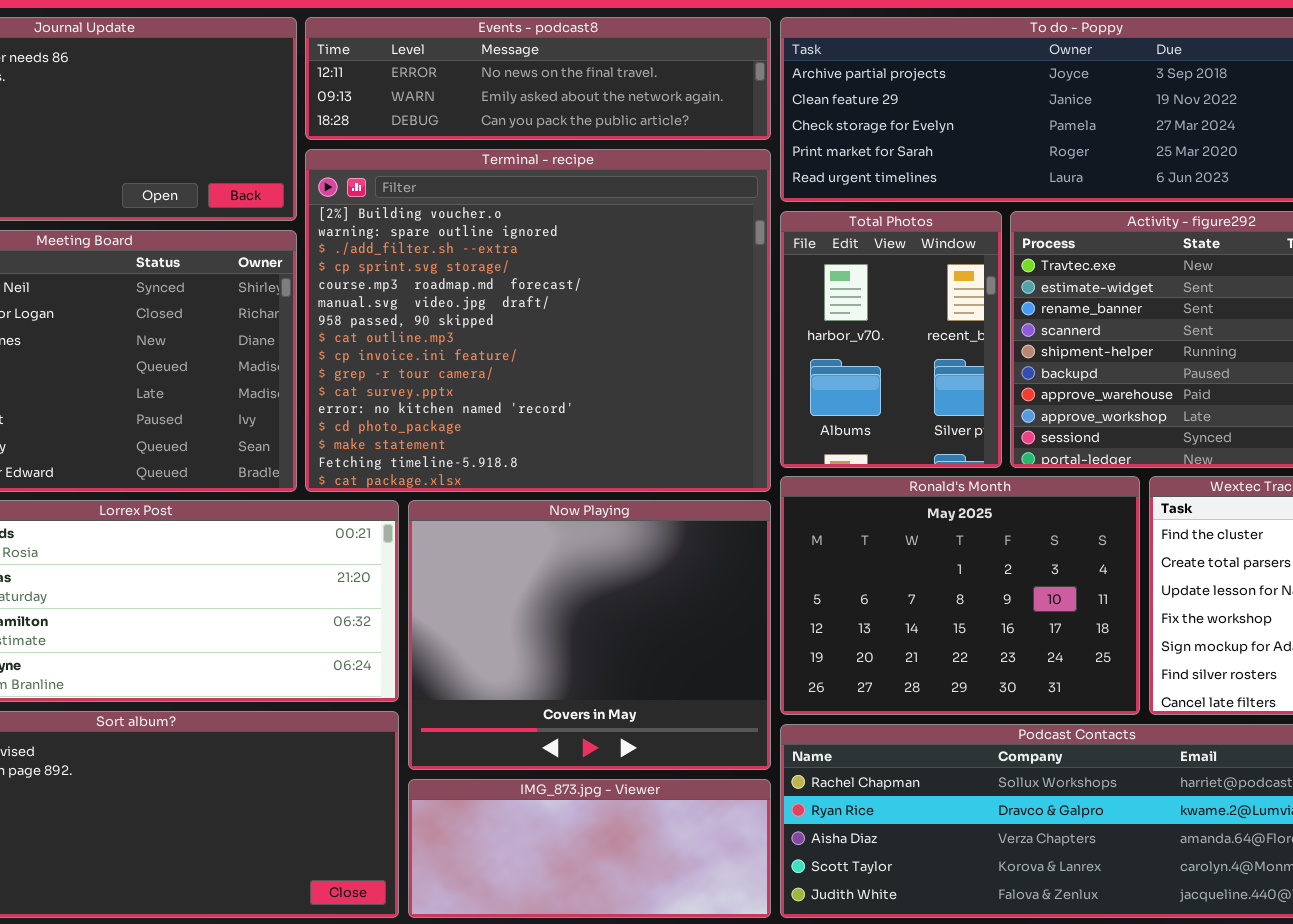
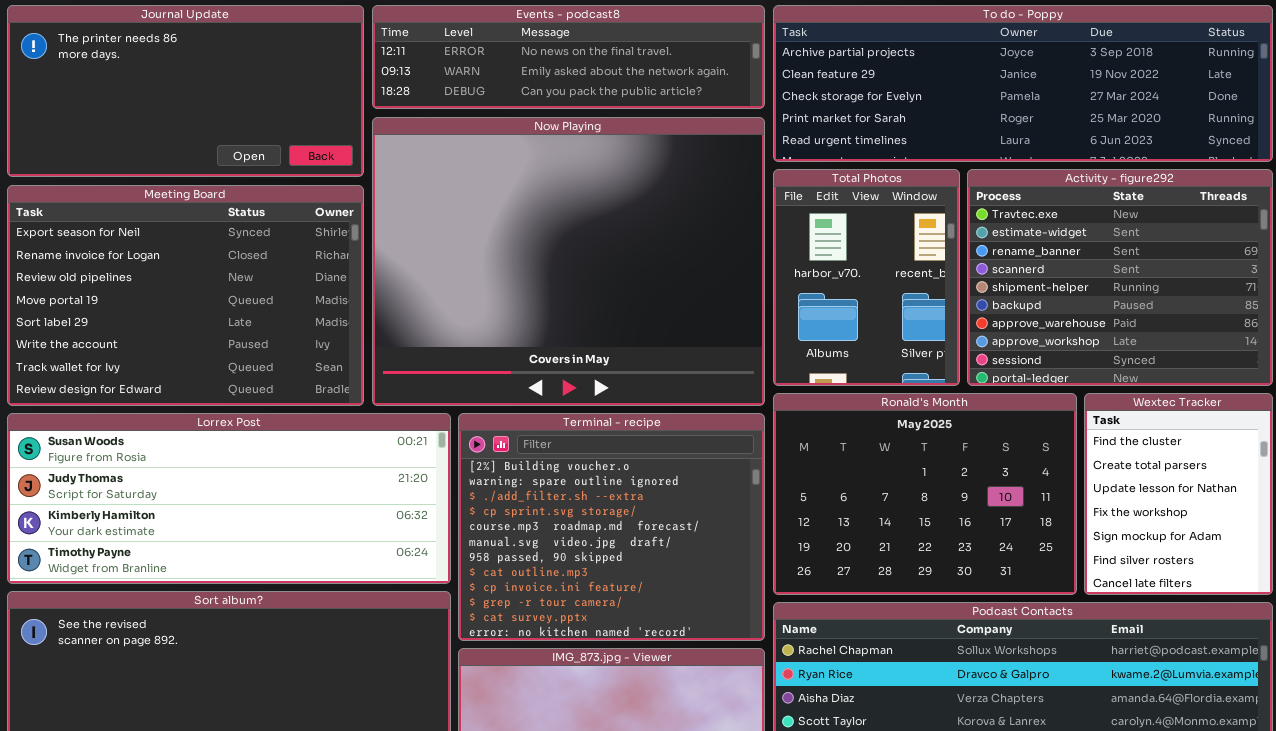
Terminal - recipe: [305,149,771,492] -> [458,413,765,641], moved, resized
Now Playing: [408,500,771,770] -> [372,117,765,406], moved, resized

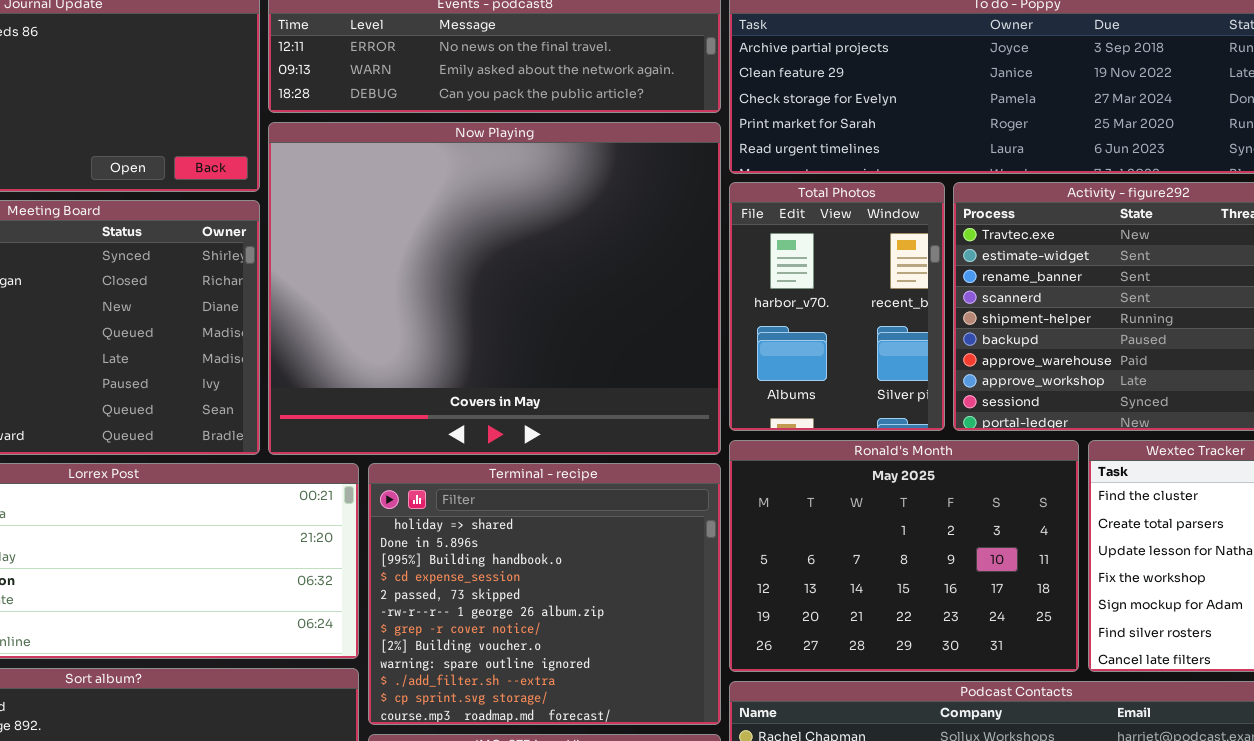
Terminal - recipe: [458,413,765,641] -> [368,463,721,725], scrolled up 7 rows

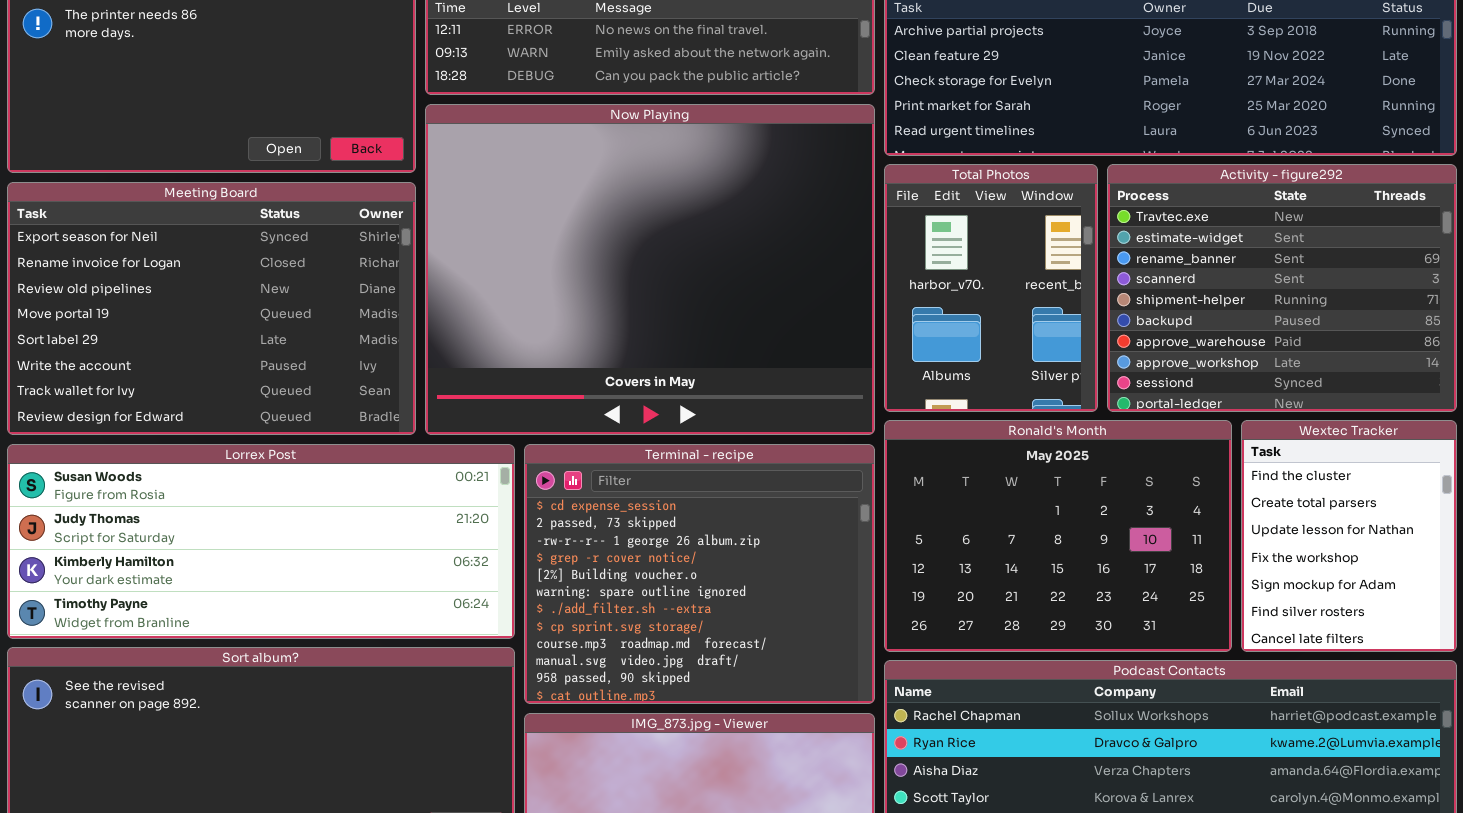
Terminal - recipe: [368,463,721,725] -> [524,444,875,704], scrolled down 3 rows

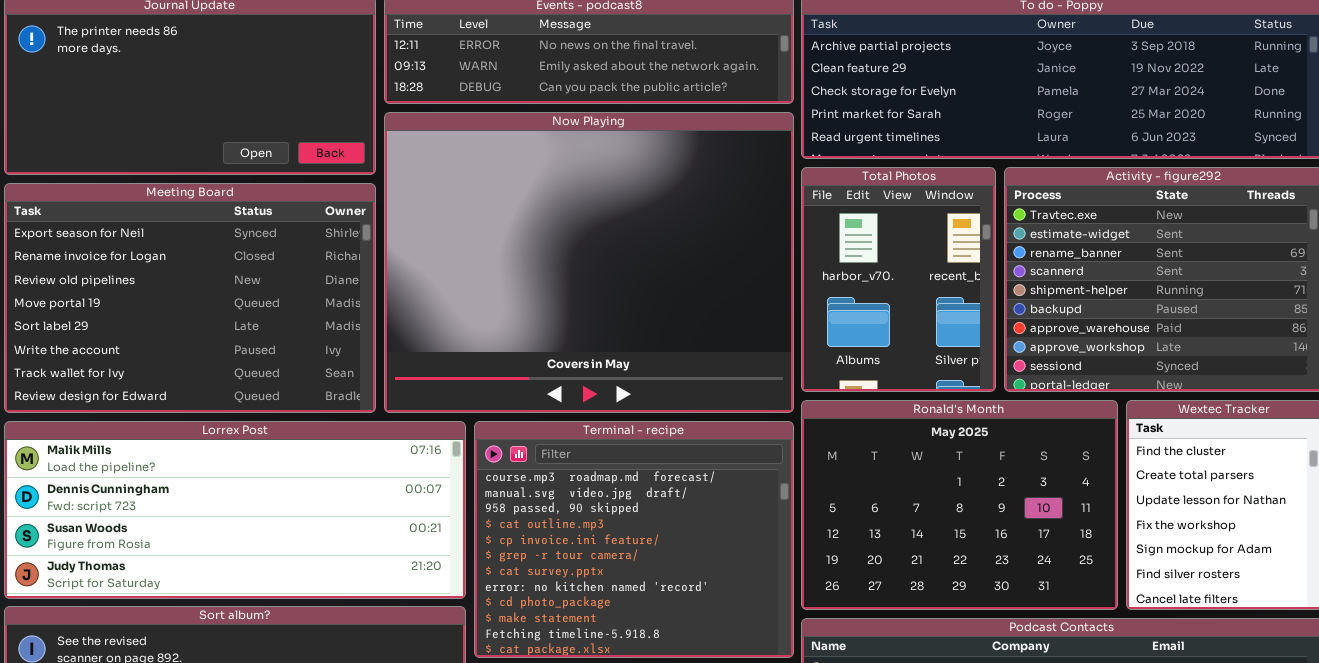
Lorrex Post: [7,444,515,639] -> [4,421,466,599], scrolled up 2 rows
Terminal - recipe: [524,444,875,704] -> [474,421,794,658], scrolled down 8 rows

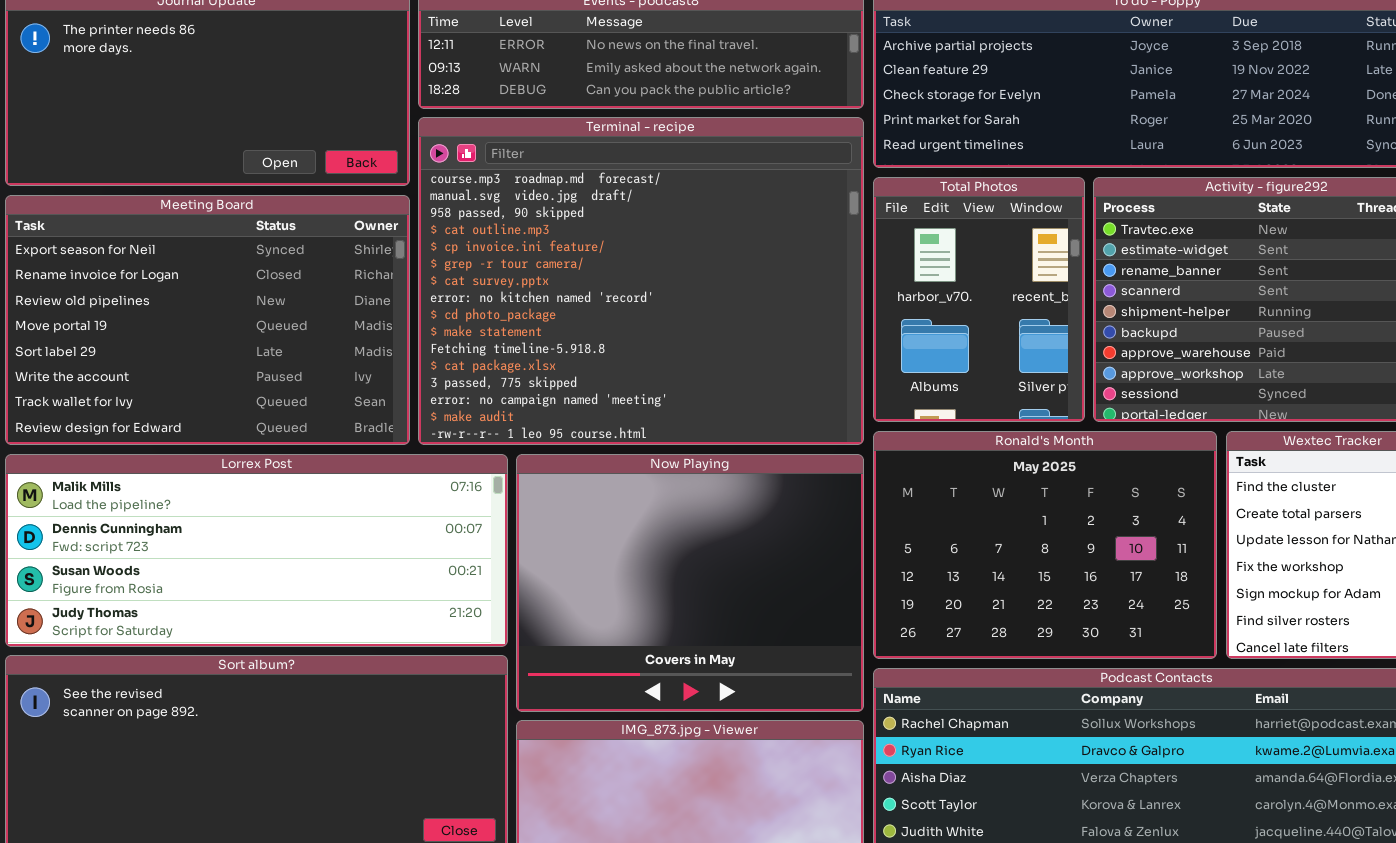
Now Playing: [384,112,794,413] -> [516,454,864,712], moved, resized
Terminal - recipe: [474,421,794,658] -> [418,117,864,445], moved, resized

